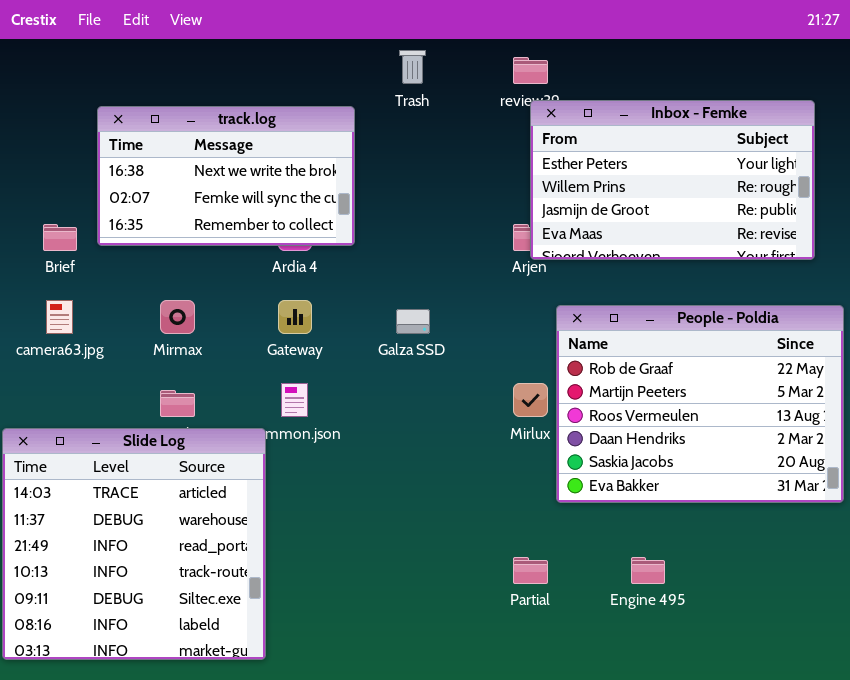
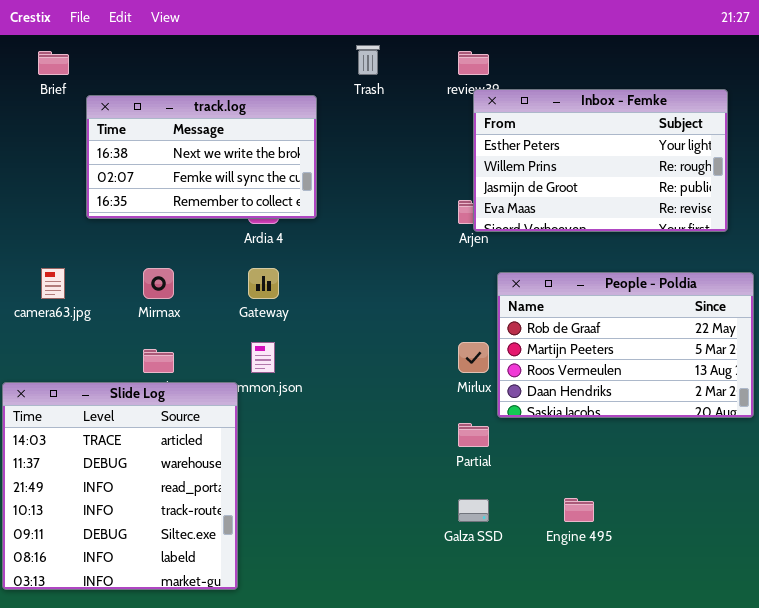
Brief: [43,224,77,251] -> [38,51,69,75], moved
People - Poldia: [556,305,844,503] -> [497,272,754,418], resized
Galza SSD: [396,309,430,334] -> [458,499,489,522], moved
Partial: [513,557,548,584] -> [458,423,489,447], moved

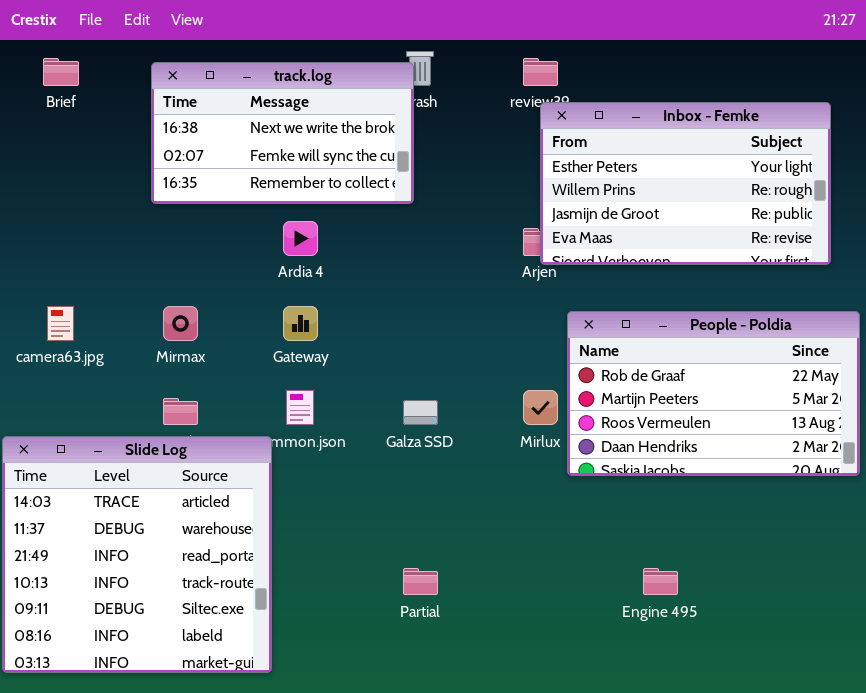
track.log: [86,95,317,219] -> [151,62,414,204], moved
Partial: [458,423,489,447] -> [403,568,438,595], moved
Galza SSD: [458,499,489,522] -> [403,400,438,425], moved

